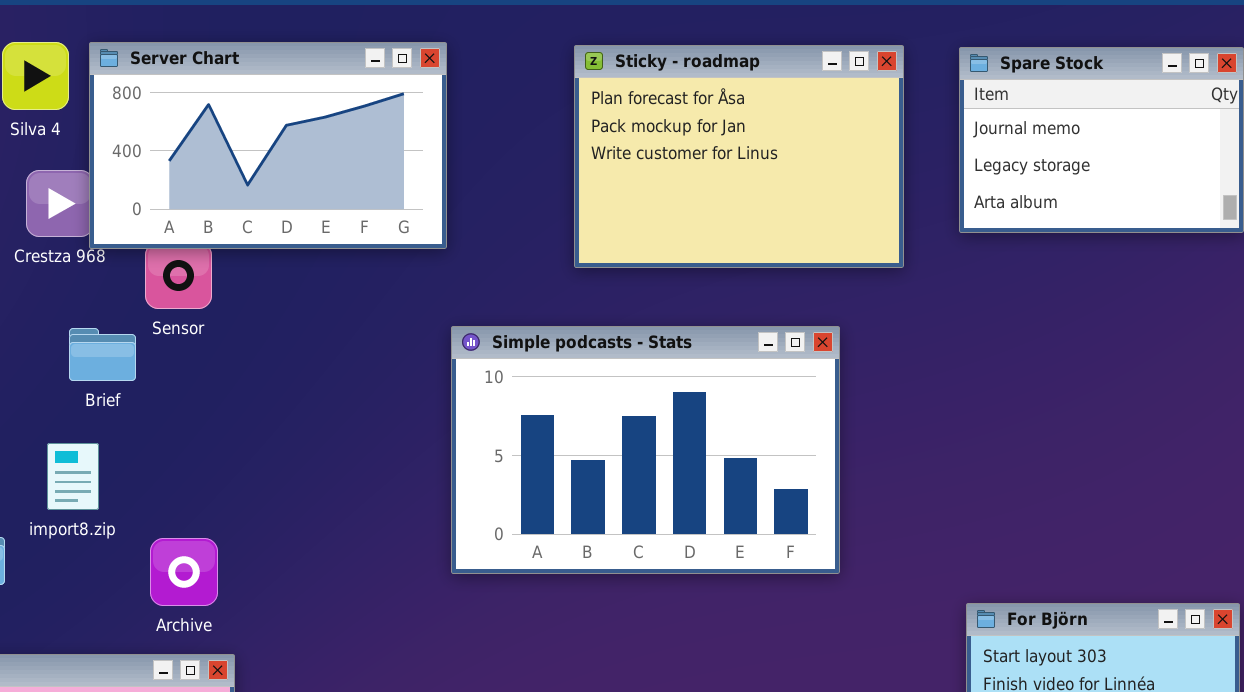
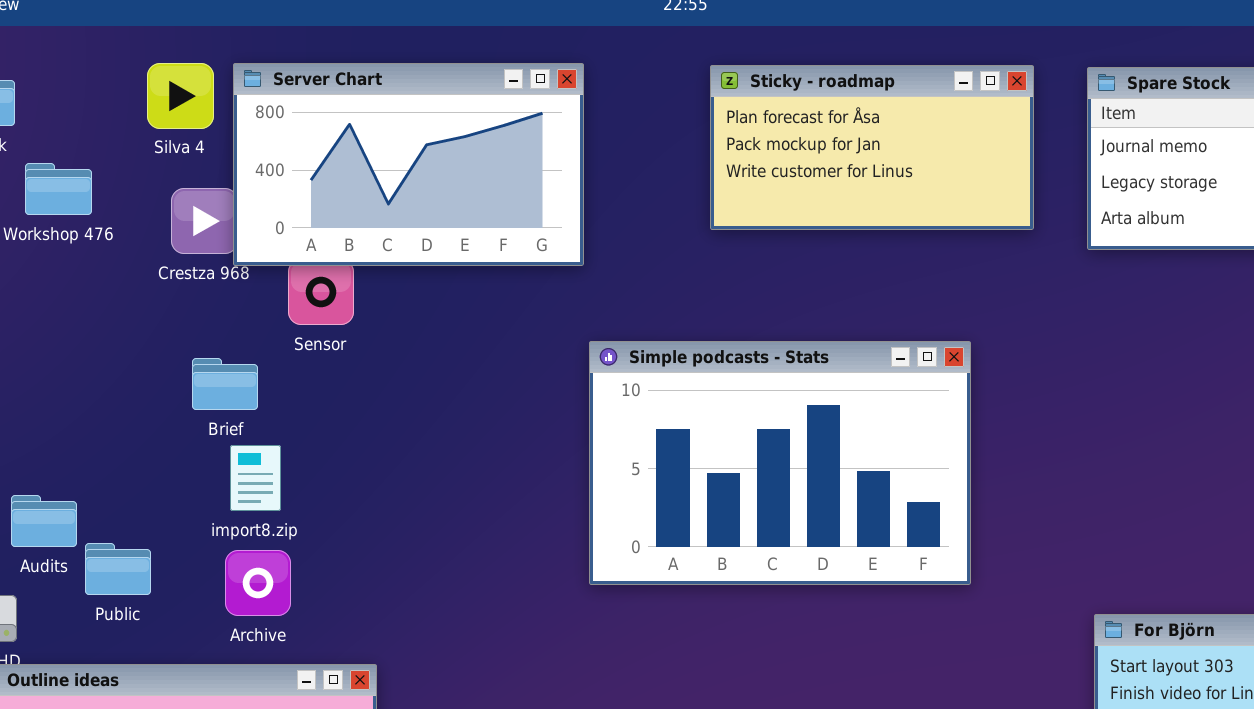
Sticky - roadmap: [574,45,904,268] -> [710,65,1034,230], resized
Brief: [69,328,136,381] -> [192,358,258,410], moved
import8.zip: [47,443,99,510] -> [230,445,281,511], moved
Archive: [150,538,218,606] -> [225,550,291,616], moved

